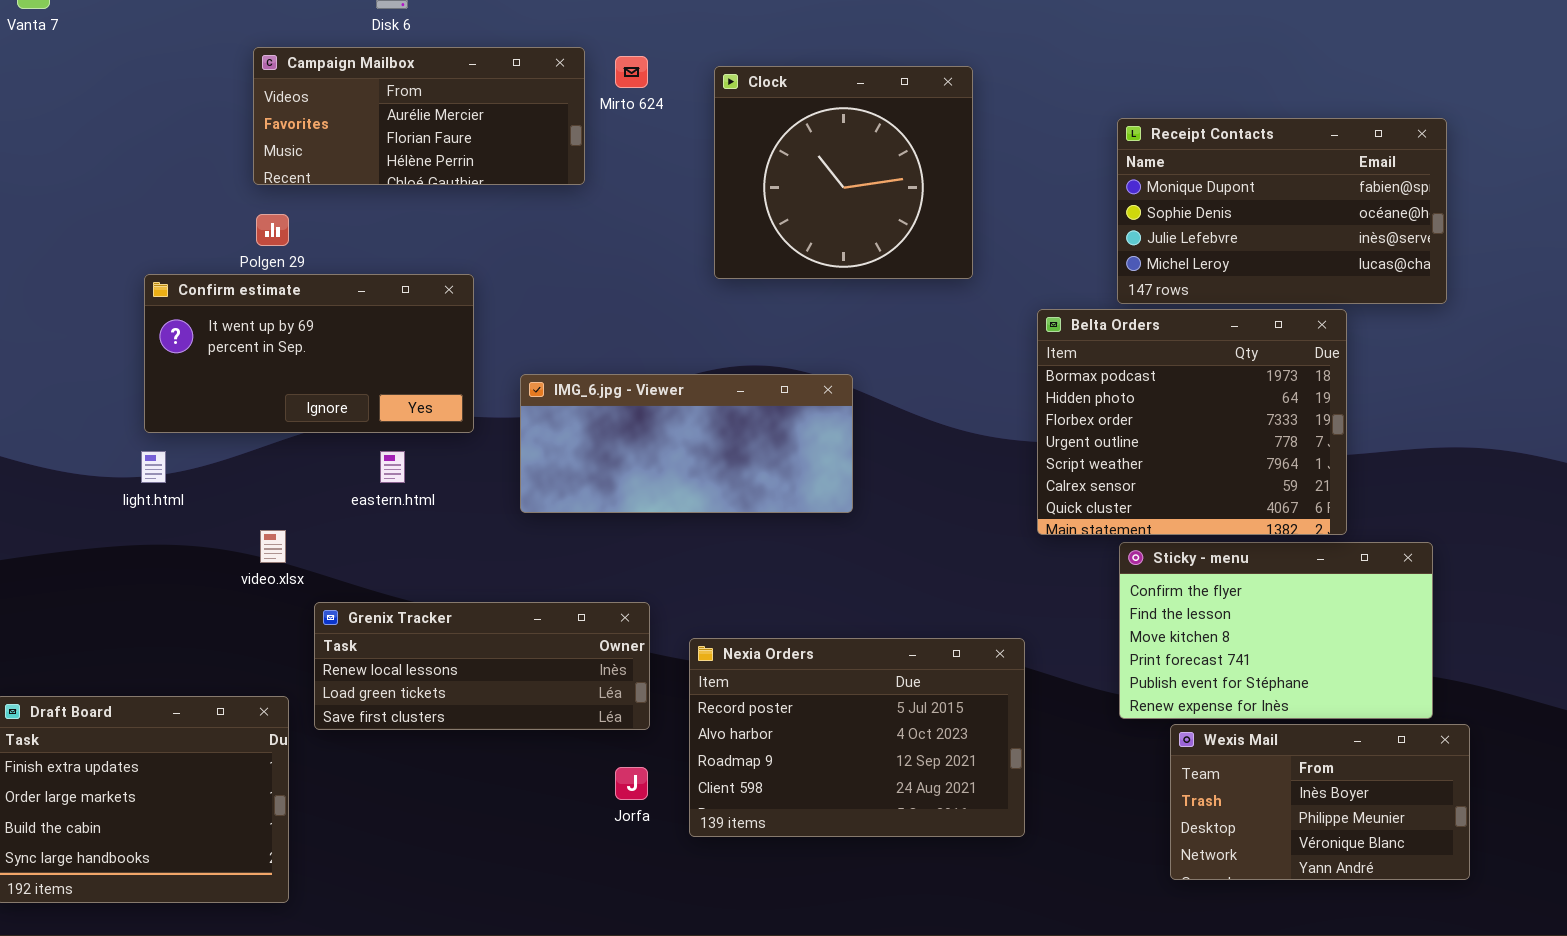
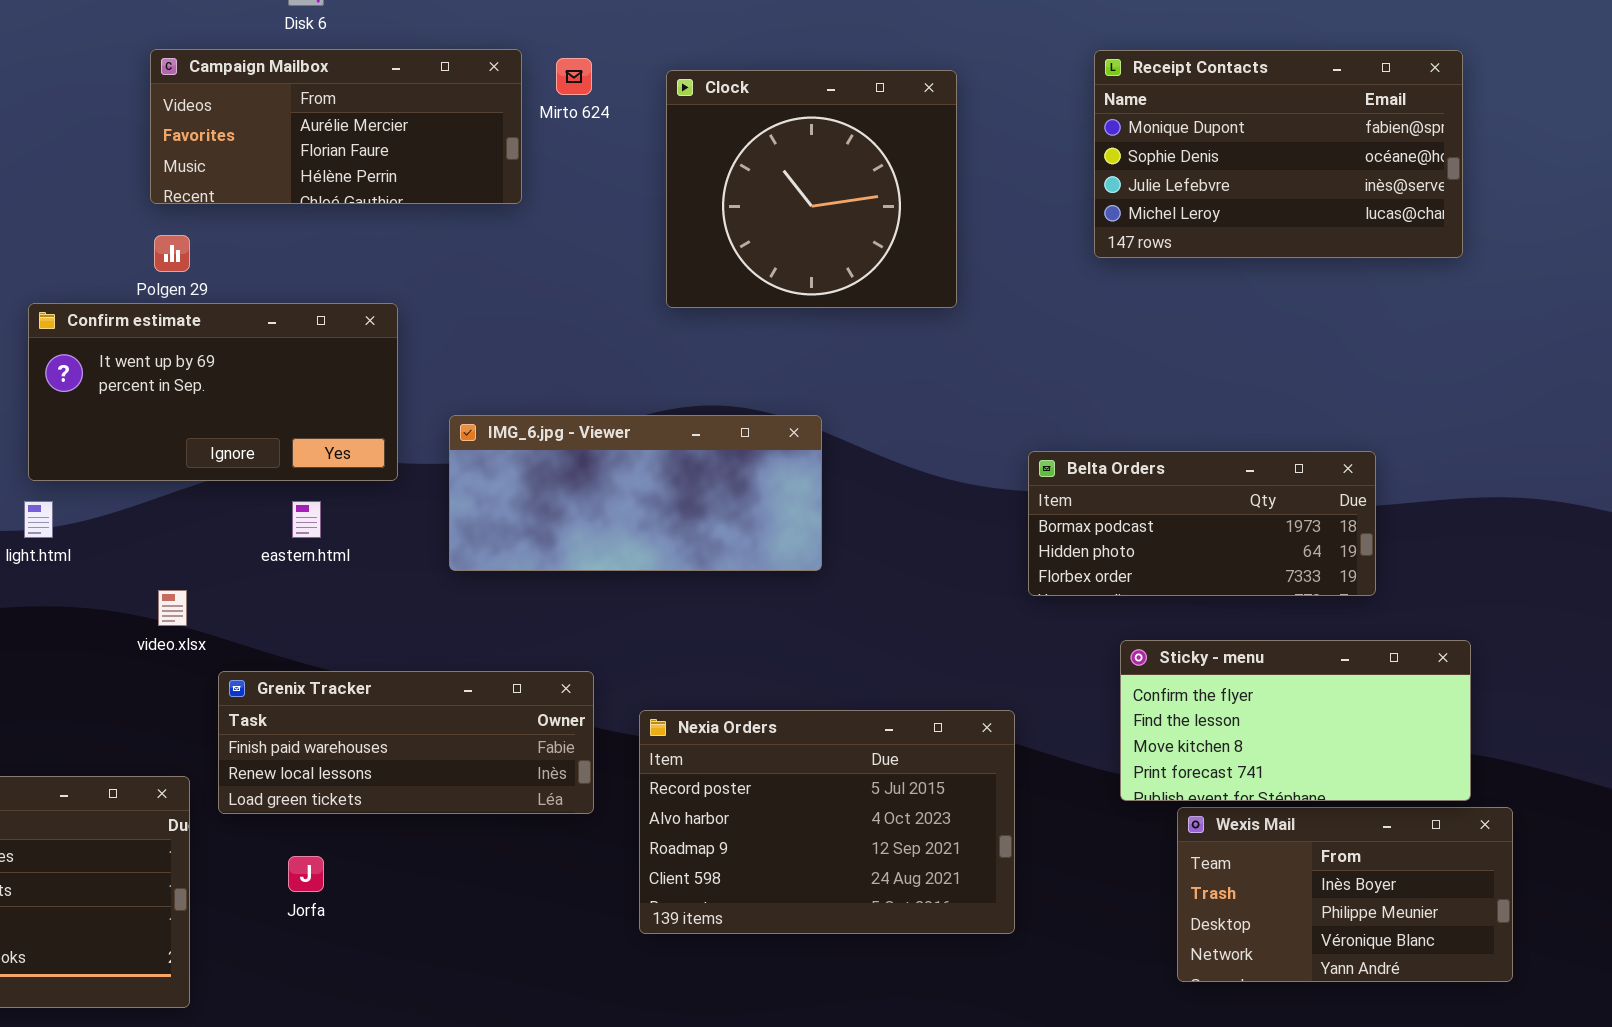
Receipt Contacts: [1117,118,1447,304] -> [1094,50,1463,258], moved
Belta Orders: [1037,309,1347,535] -> [1028,451,1376,596], resized
Sticky - menu: [1119,542,1433,719] -> [1120,640,1471,801], resized
Grenix Tracker: [314,602,650,730] -> [218,671,594,814], scrolled up 1 row
Jorfa: [615,767,648,800] -> [288,856,324,892], moved

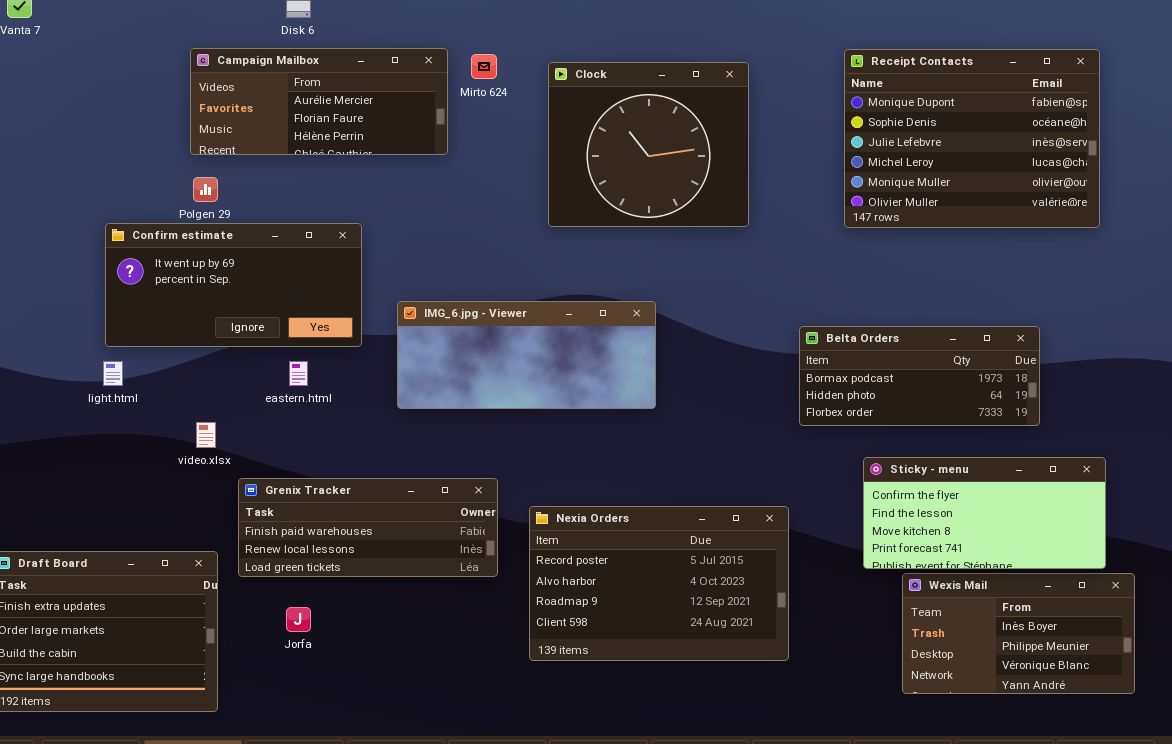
Receipt Contacts: [1094,50,1463,258] -> [844,49,1100,228], resized

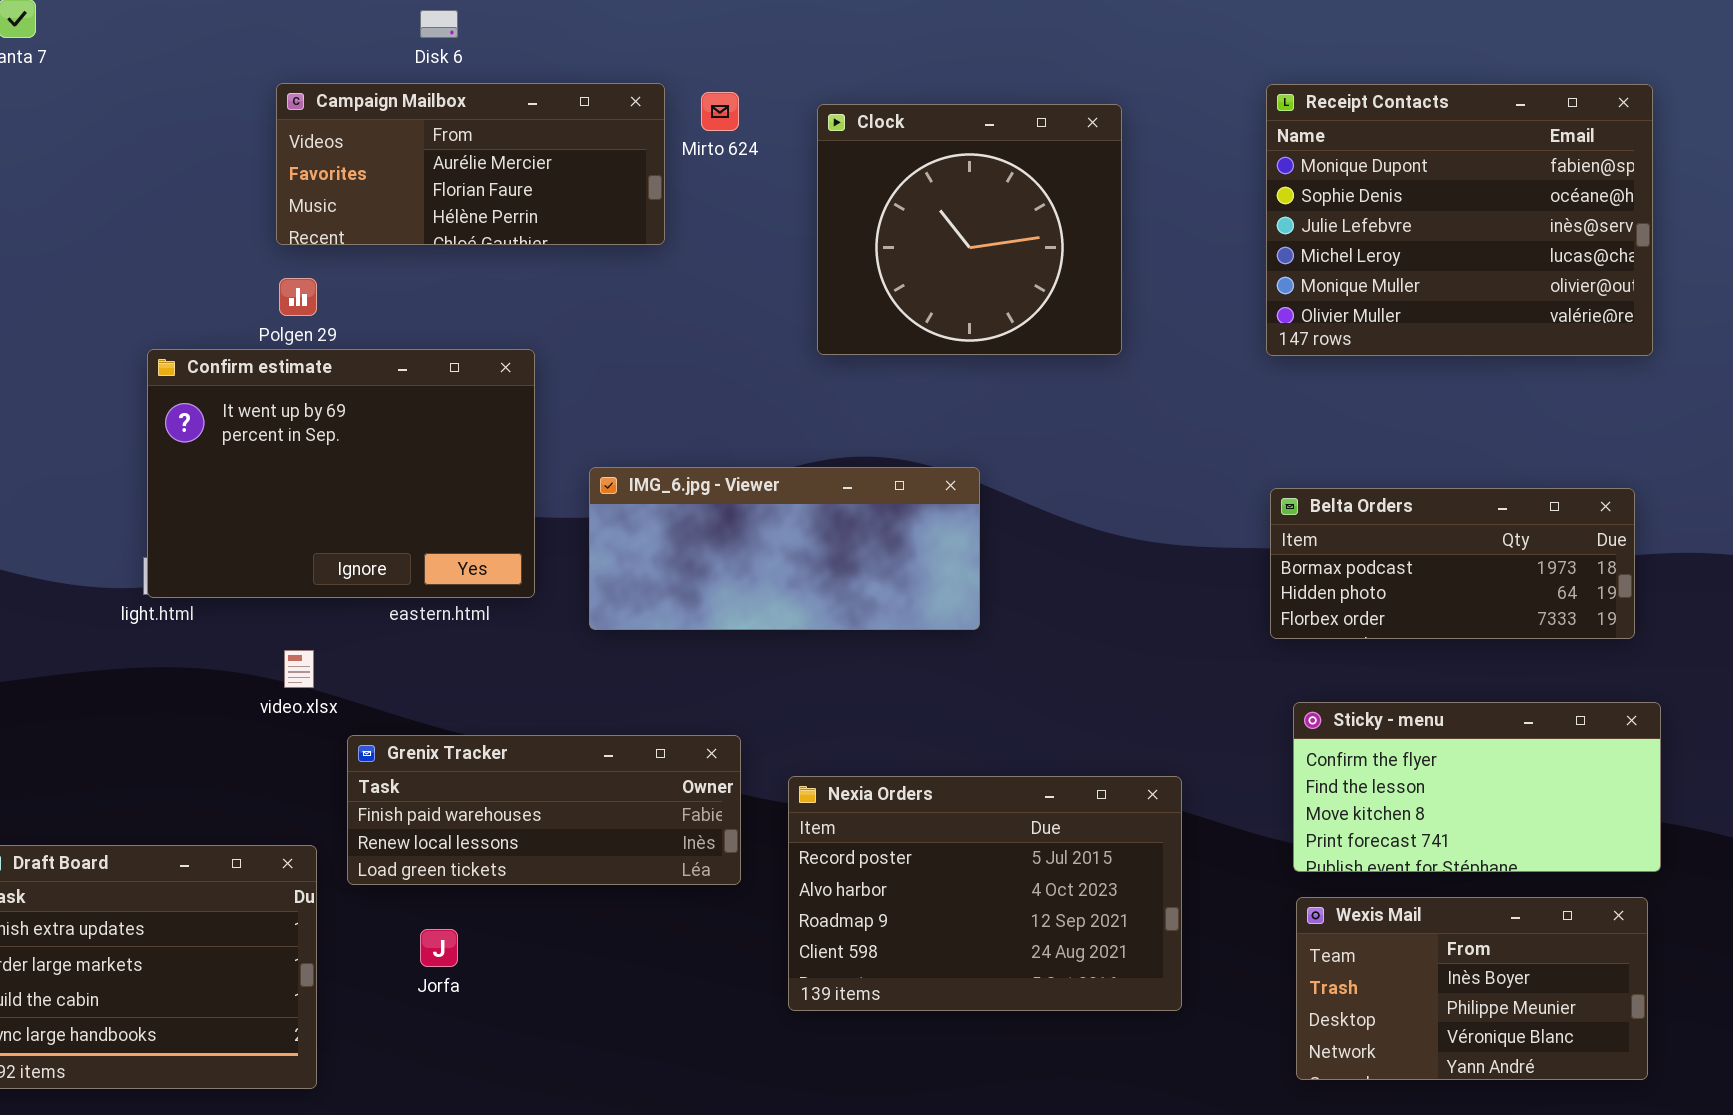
Confirm estimate: [105,223,362,347] -> [147,349,535,598], resized
Belta Orders: [799,326,1040,426] -> [1270,488,1635,639], moved
Wexis Mail: [902,573,1135,694] -> [1296,897,1648,1080], moved

